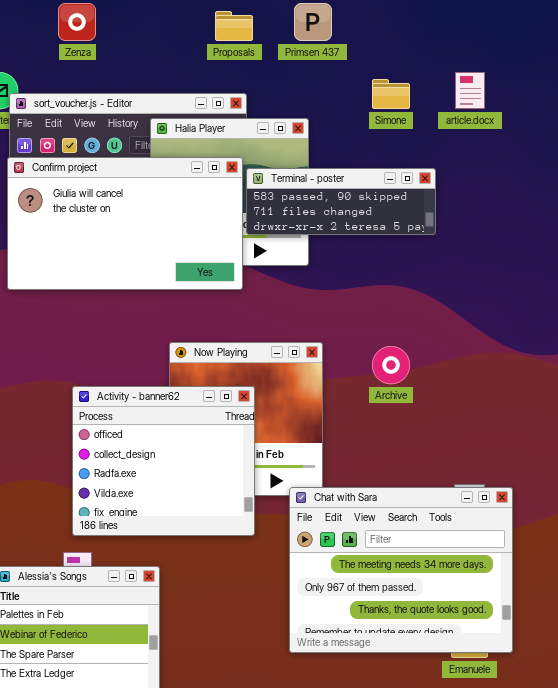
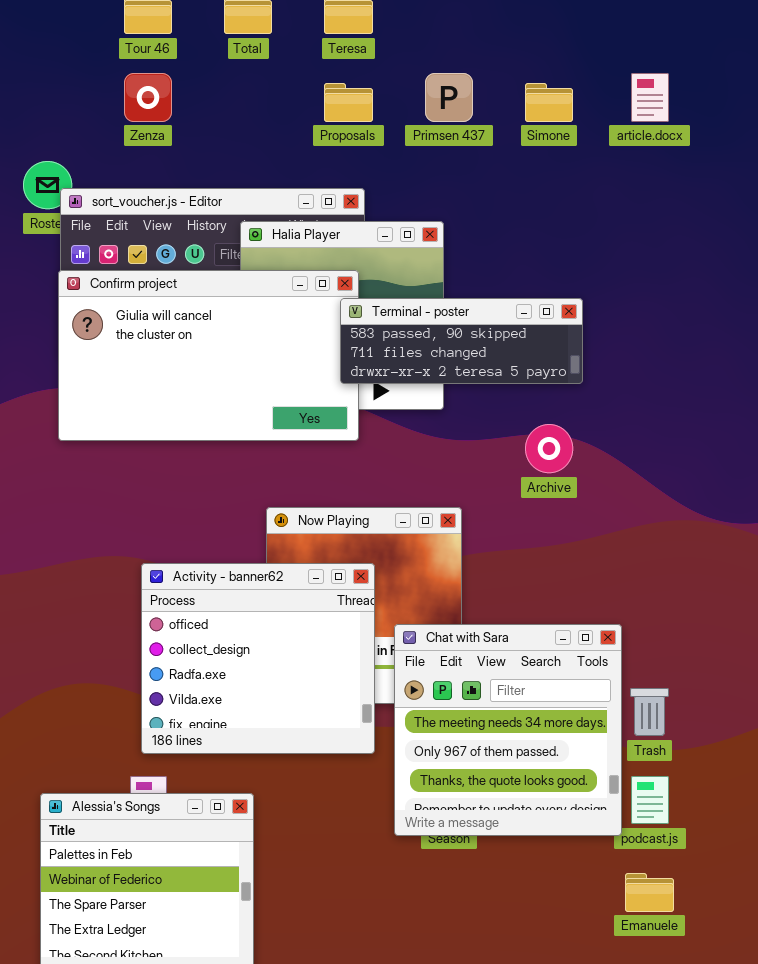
article.docx: [455,72,485,109] -> [631,73,669,122], moved
Simone: [372,79,410,109] -> [525,83,573,122], moved
Terminal - poster: [246,168,436,235] -> [340,298,583,384], moved
Archive: [372,346,410,384] -> [525,424,573,473], moved
Chat with Sara: [289,487,513,653] -> [394,624,622,836], moved, resized

